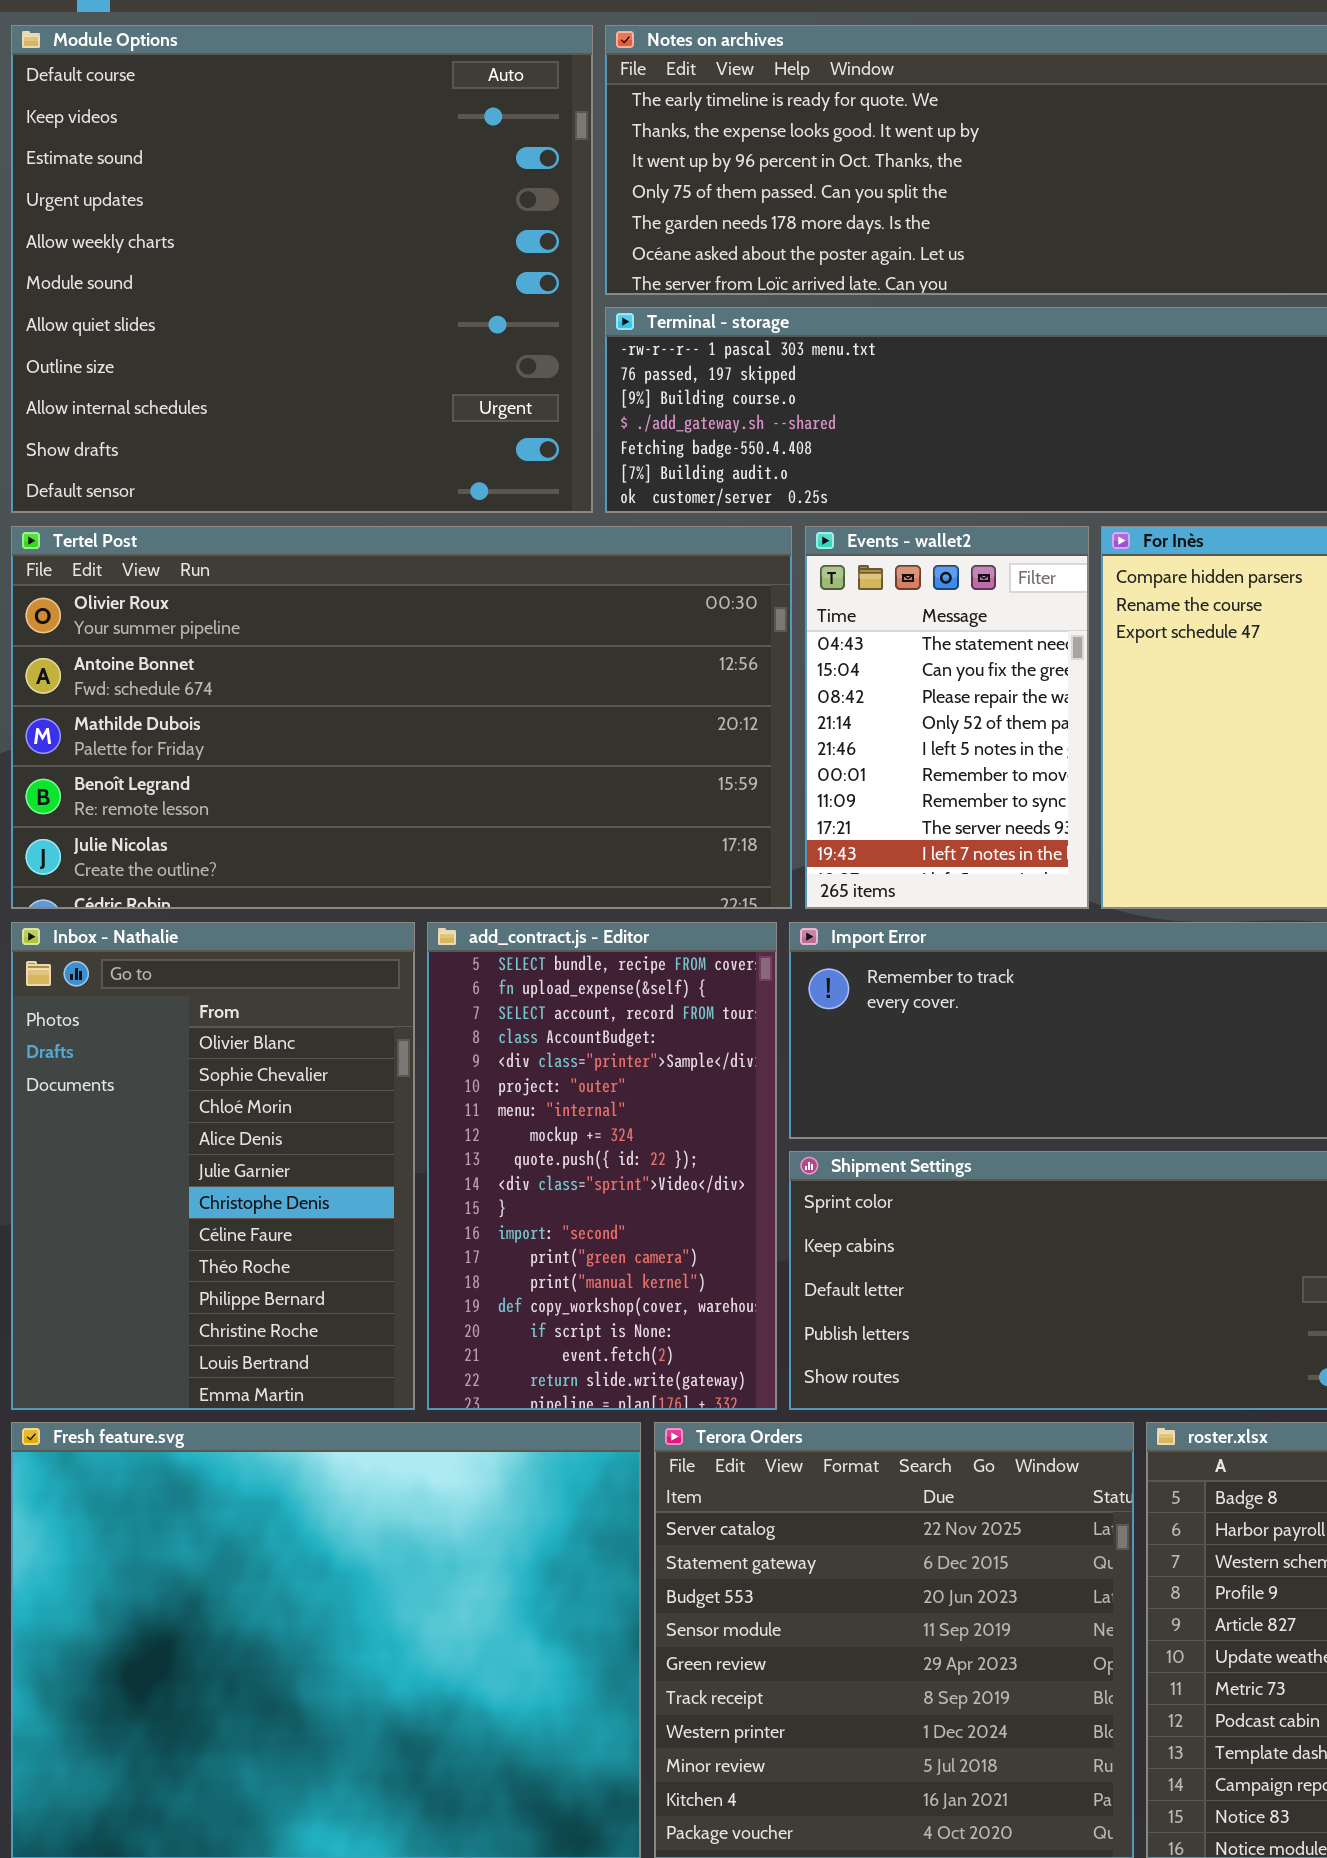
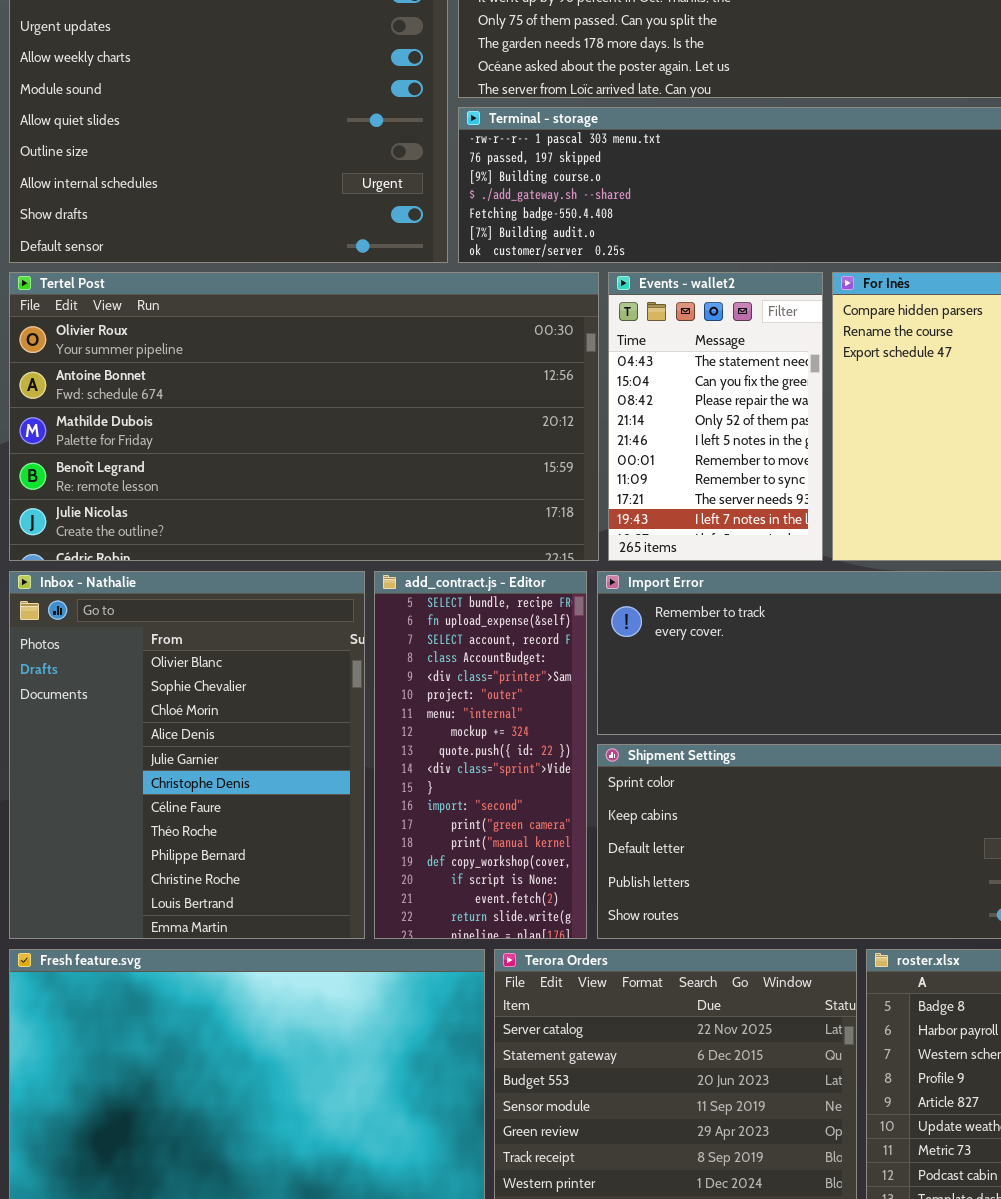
Inbox - Nathalie: [11,922,415,1410] -> [9,571,365,939], resized
add_contract.js - Editor: [427,922,777,1410] -> [374,571,587,939], resized

